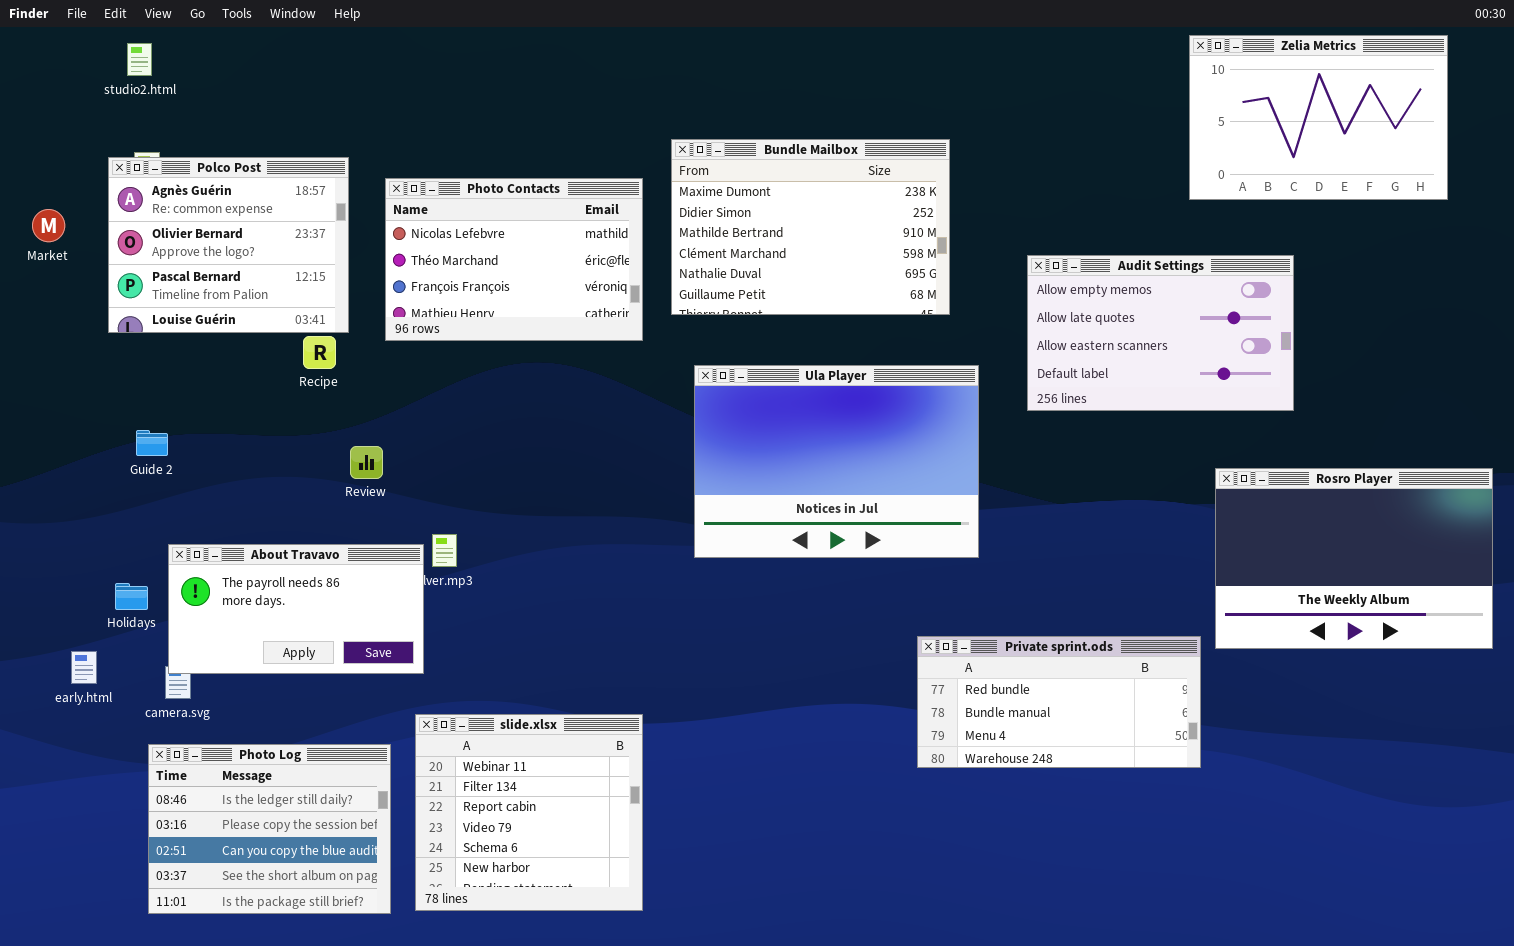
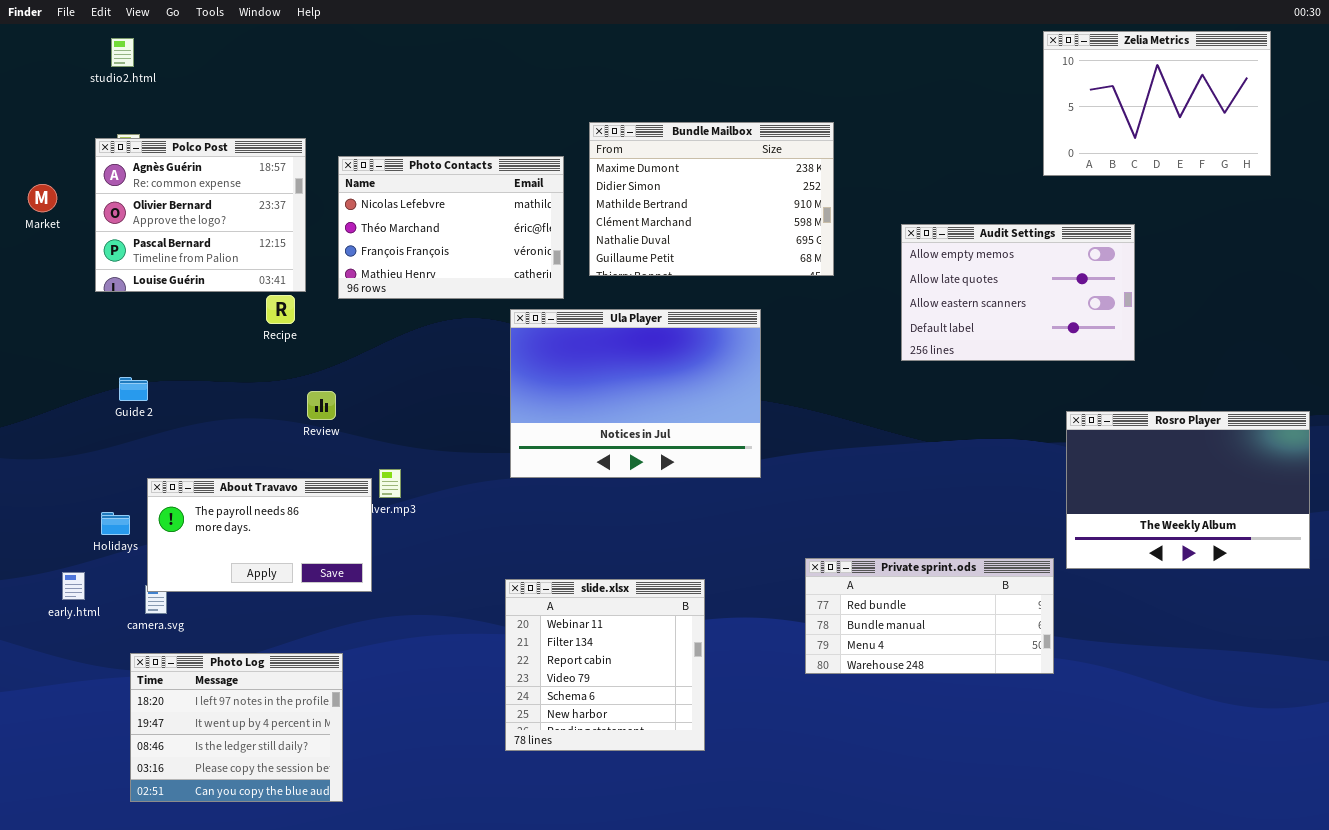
Ula Player: [694,365,979,558] -> [510,309,761,478], moved
slide.xlsx: [415,714,643,911] -> [505,579,705,751], moved
Photo Log: [148,744,391,914] -> [130,653,343,802], scrolled up 2 rows

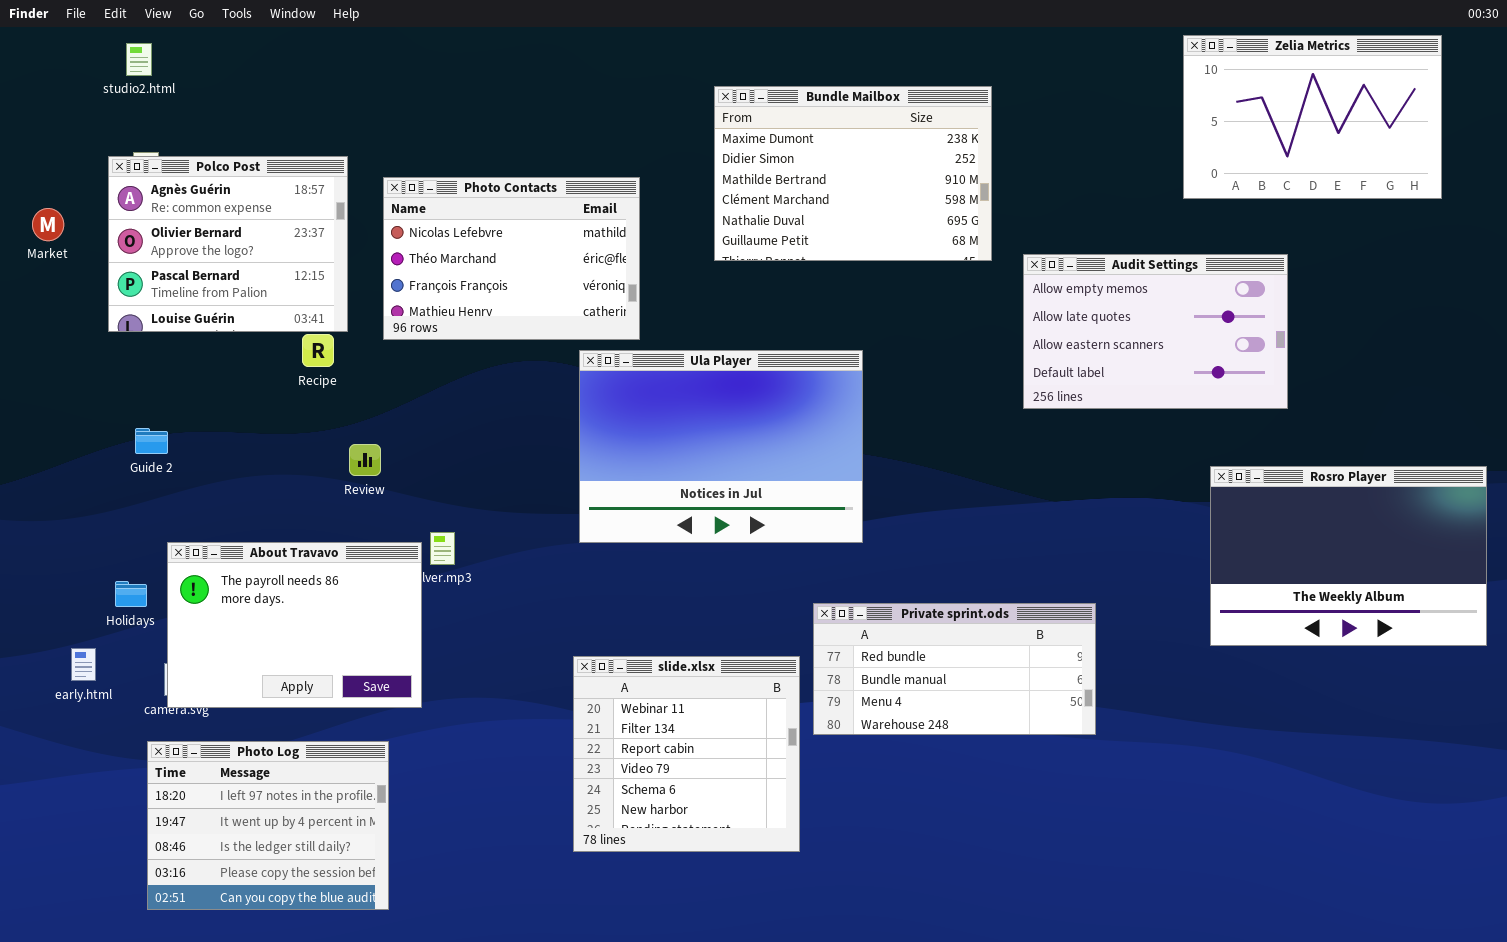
Bundle Mailbox: [589,122,834,276] -> [714,86,992,261], moved
About Travavo: [147,478,372,592] -> [167,542,422,708], resized
Private sprint.ods: [805,558,1054,674] -> [813,603,1096,735], moved

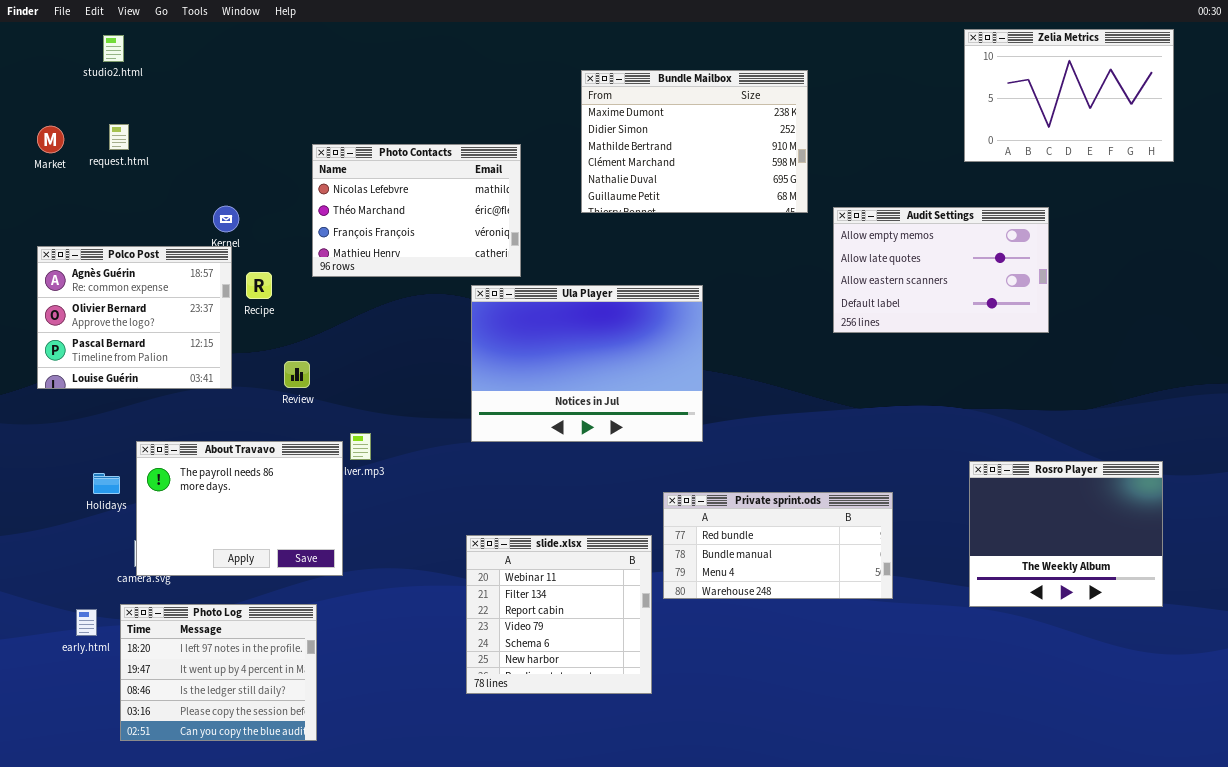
Polco Post: [108,156,348,332] -> [37,246,232,389], moved
Market: [32,208,64,241] -> [37,126,64,153], moved
Rosro Player: [1210,466,1487,646] -> [969,461,1163,607], moved, resized
early.html: [71,648,96,681] -> [76,609,97,636], moved

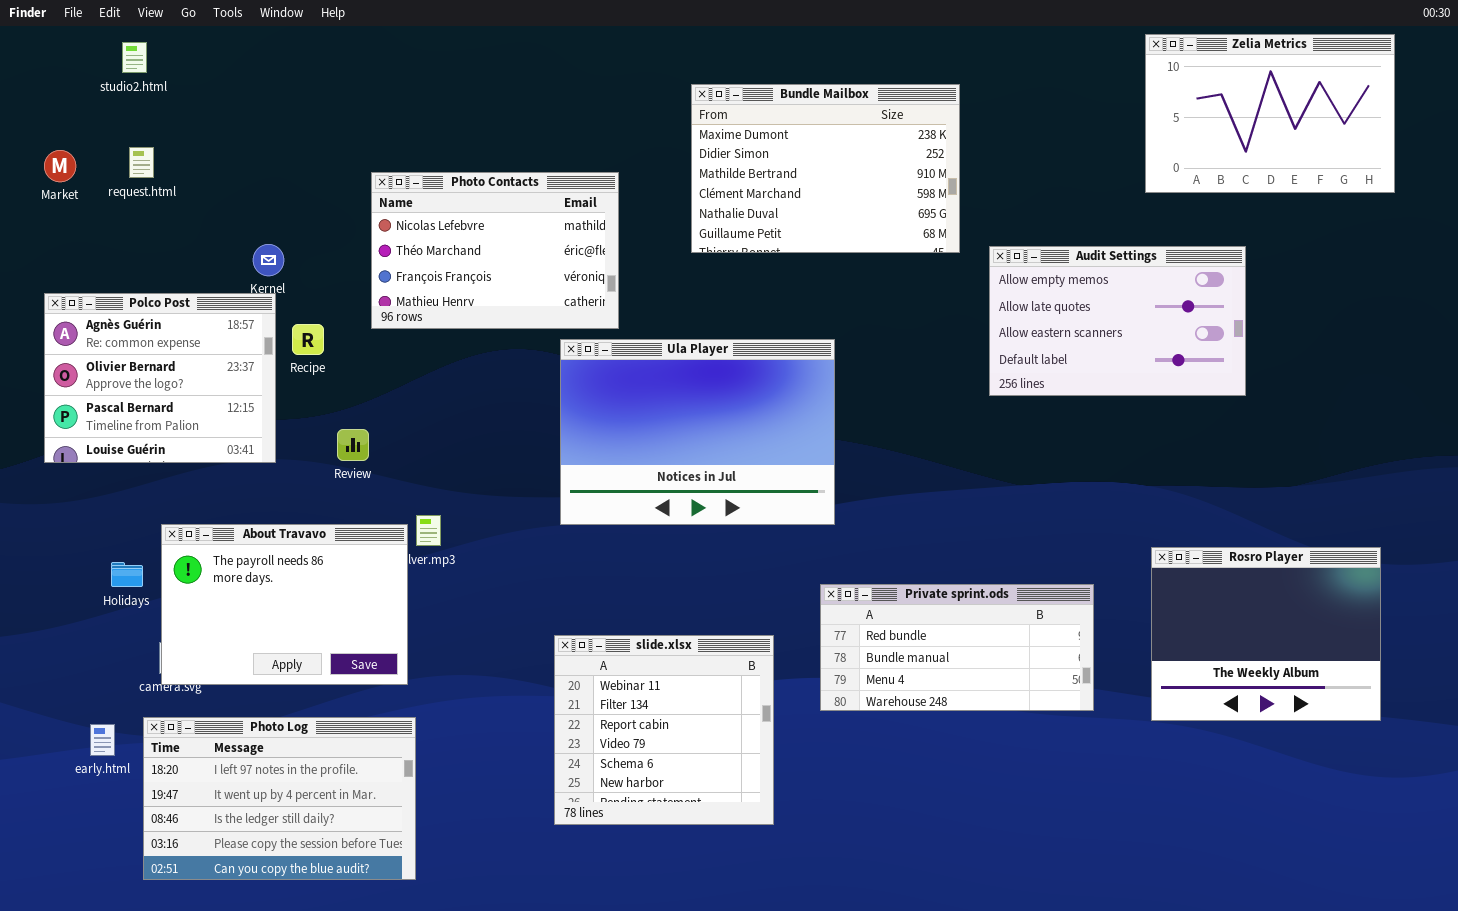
Private sprint.ods: [663,492,893,599] -> [820,584,1094,711], moved
Photo Log: [120,604,317,741] -> [143,717,416,880], resized

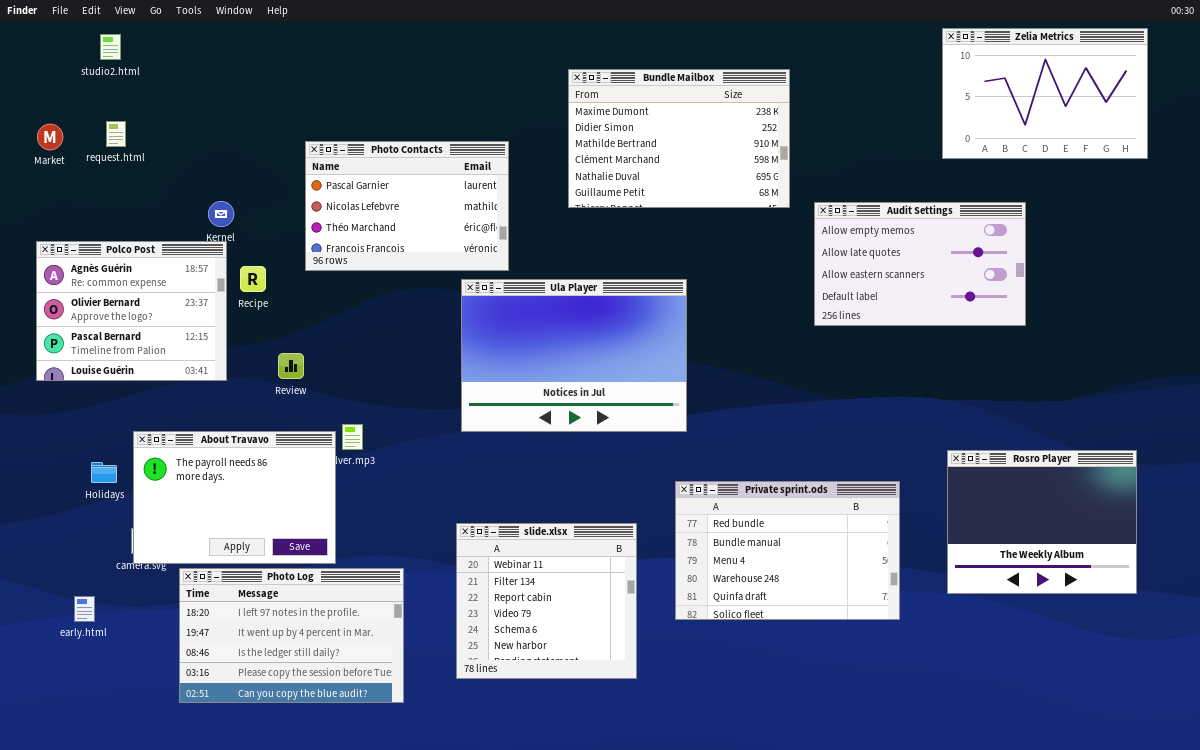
Photo Contacts: [371,172,619,329] -> [305,141,509,271], scrolled up 1 row
Private sprint.ods: [820,584,1094,711] -> [675,481,900,620], resized
Photo Log: [143,717,416,880] -> [179,568,404,703], moved

